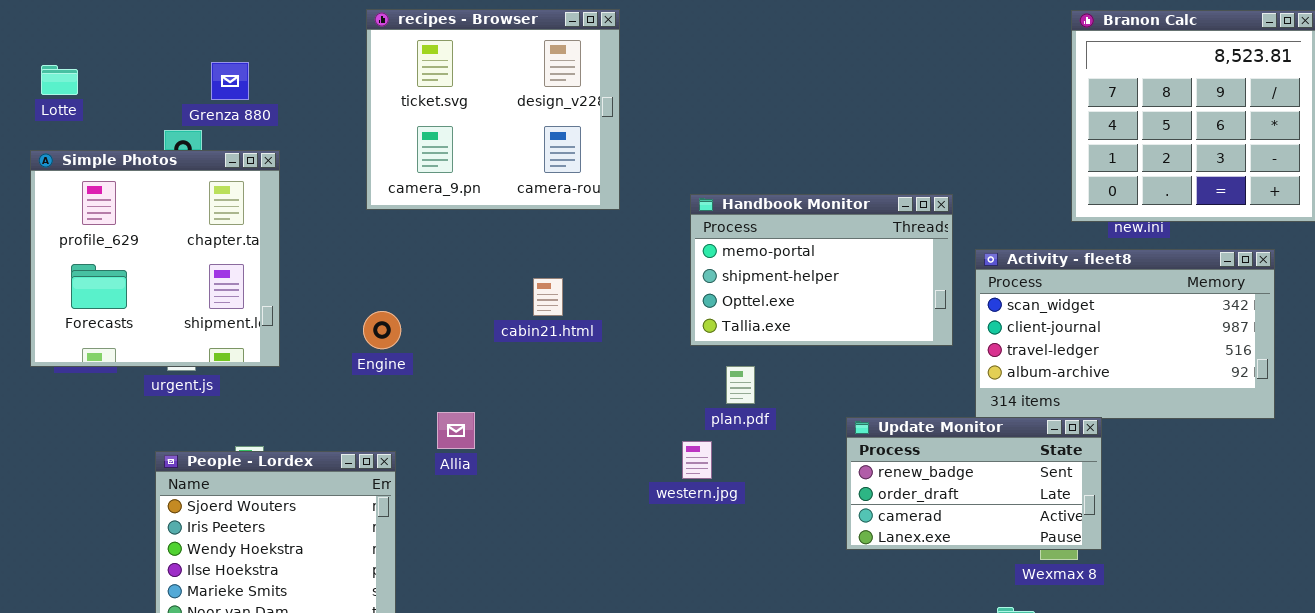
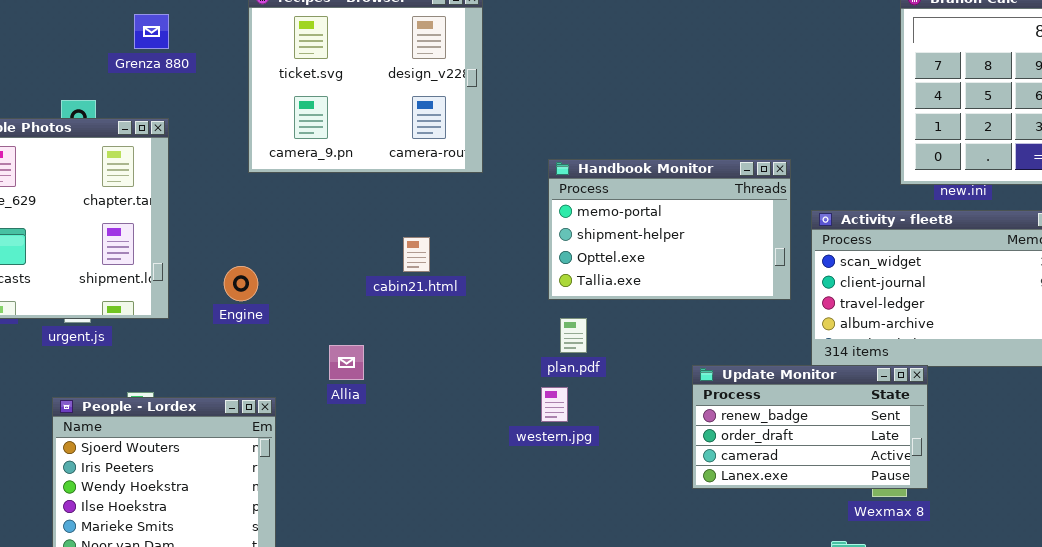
Grenza 880: [211,62,249,100] -> [134,14,169,49], moved
Engine: [363,311,401,349] -> [224,266,258,301], moved
plan.pdf: [726,366,755,404] -> [560,318,587,353], moved
Allia: [437,412,475,449] -> [329,345,364,380], moved

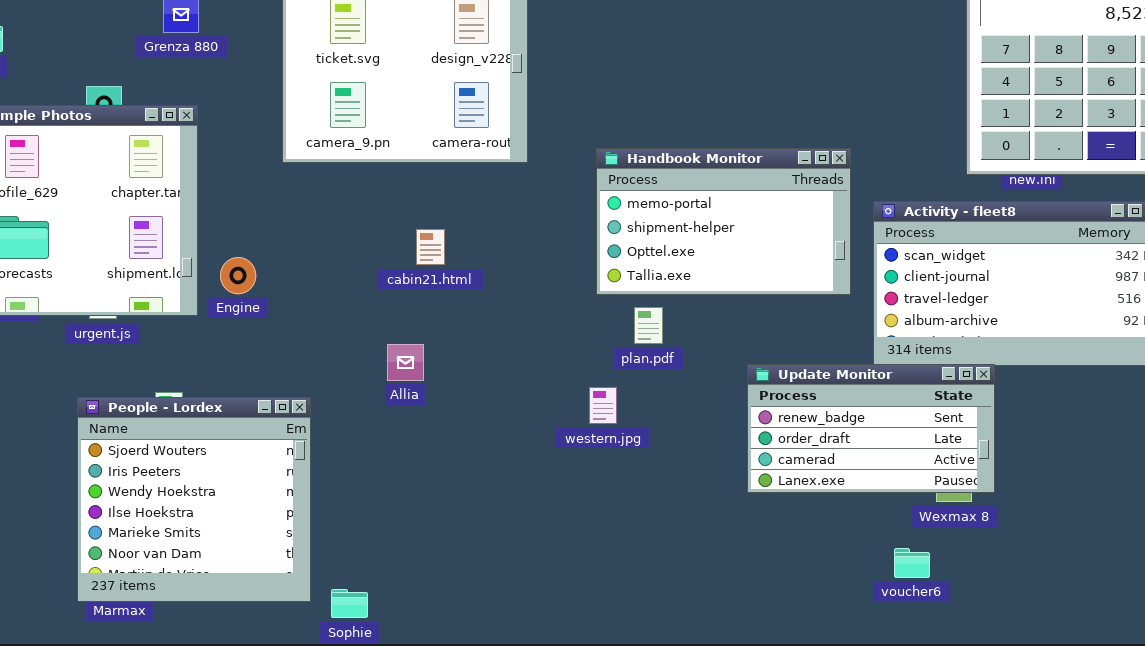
cabin21.html: [403,237,430,272] -> [416,229,445,265], moved
Engine: [224,266,258,301] -> [220,257,256,294], moved
plan.pdf: [560,318,587,353] -> [634,307,663,344], moved
Allia: [329,345,364,380] -> [387,344,424,381], moved

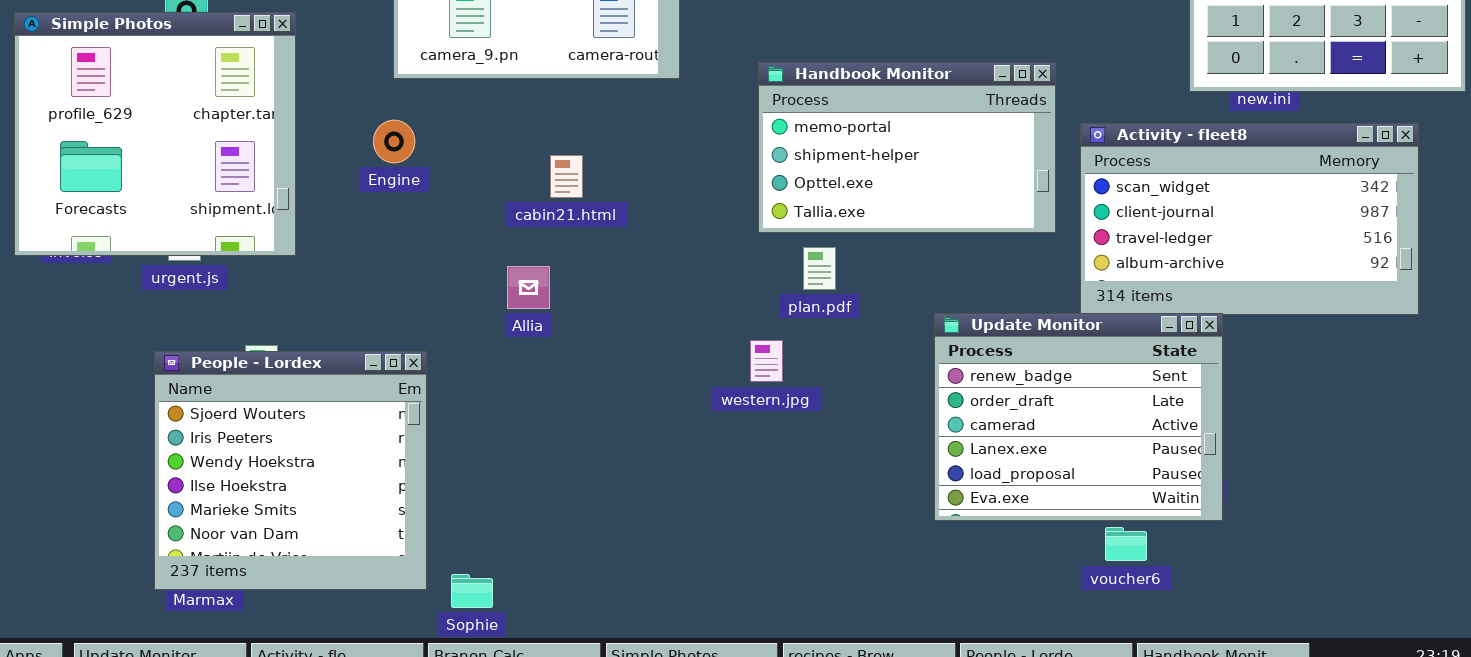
Engine: [220,257,256,294] -> [373,120,415,163], moved
Allia: [387,344,424,381] -> [507,266,550,309], moved
Update Monitor: [747,364,995,493] -> [934,313,1223,521], resized

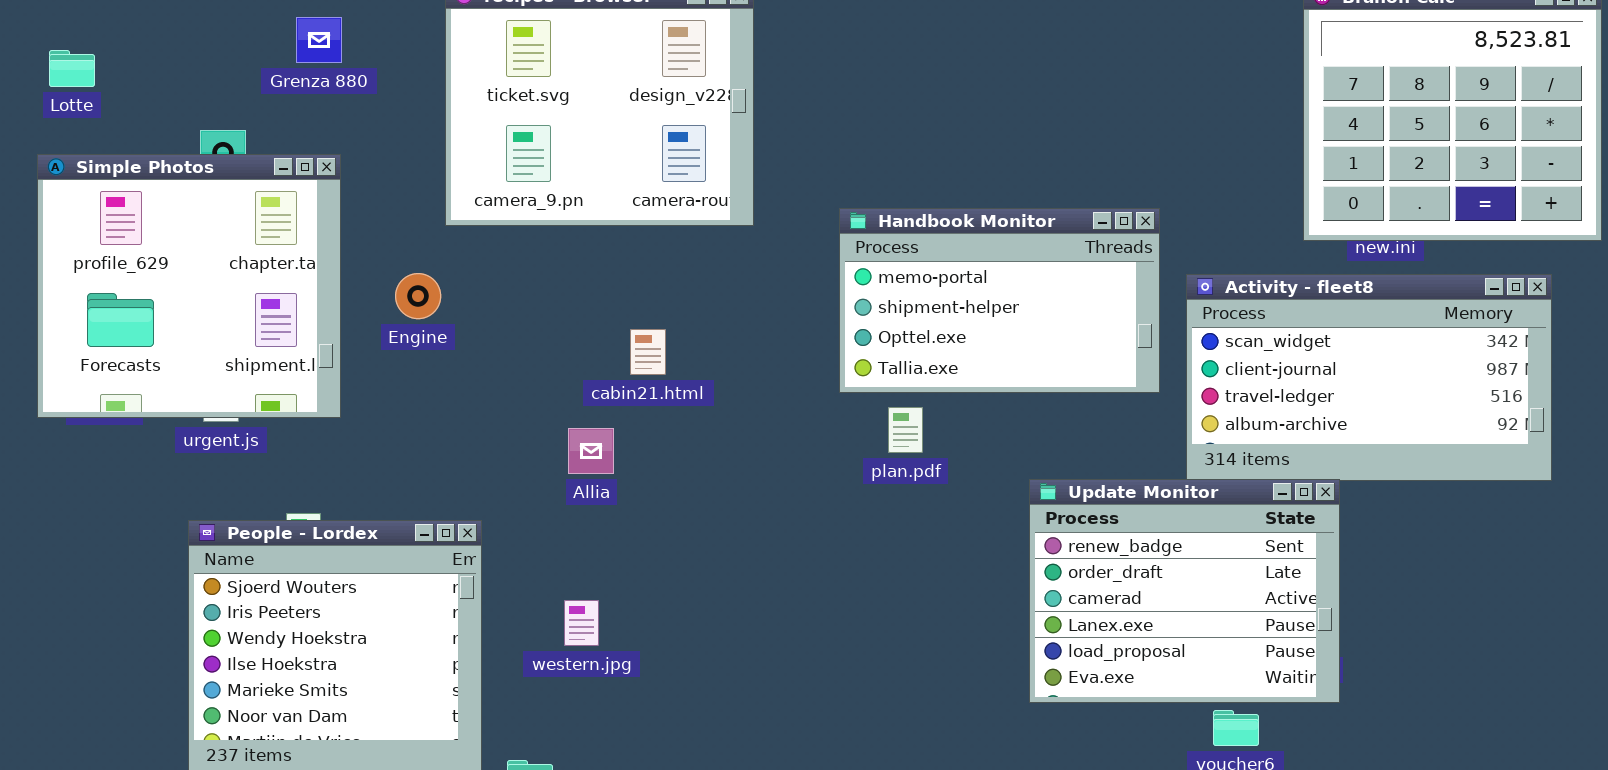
Engine: [373,120,415,163] -> [395,273,441,319], moved
cabin21.html: [550,155,583,198] -> [630,329,666,375], moved
western.jpg: [750,340,783,382] -> [564,600,599,646], moved

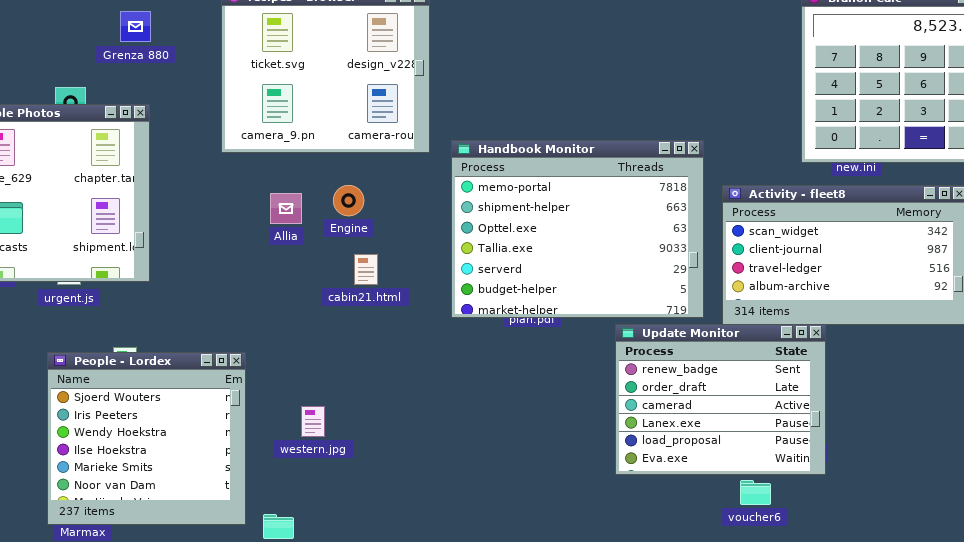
Handbook Monitor: [839,208,1160,393] -> [451,140,704,318], resized
Engine: [395,273,441,319] -> [333,185,364,216], moved
cabin21.html: [630,329,666,375] -> [354,254,378,285], moved
Allia: [568,428,614,474] -> [270,193,302,224], moved

